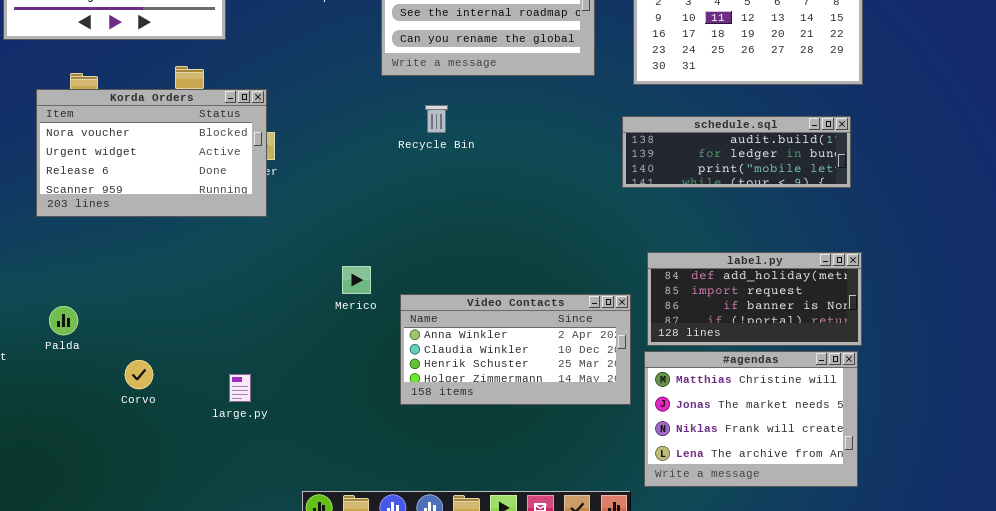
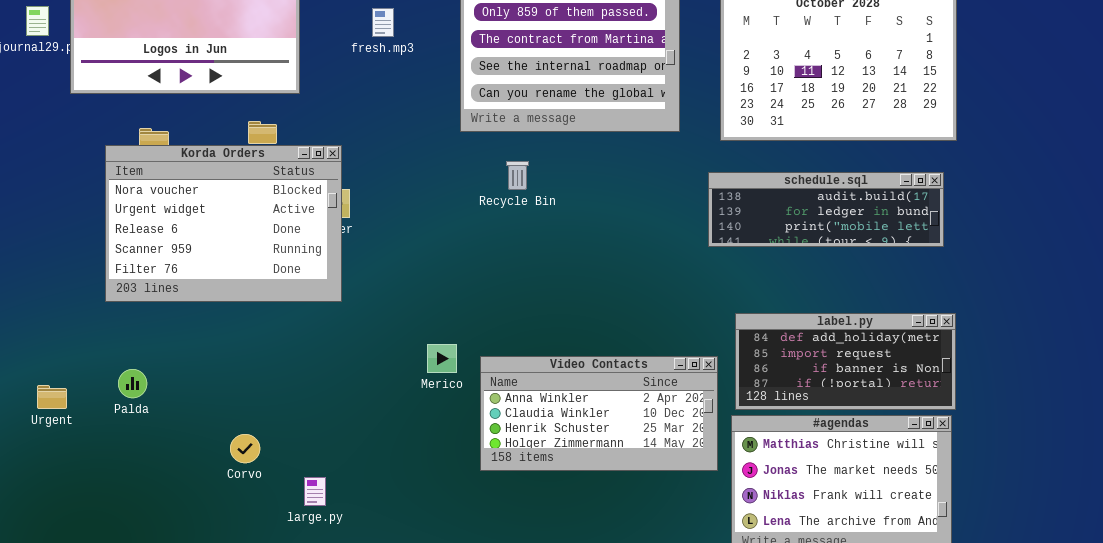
Korda Orders: [36,89,267,217] -> [105,145,342,302], resized
Merico: [342,266,371,294] -> [427,344,457,373], moved
Corvo: [125,360,153,389] -> [230,434,260,463], moved
large.py: [229,374,251,402] -> [304,477,326,506], moved

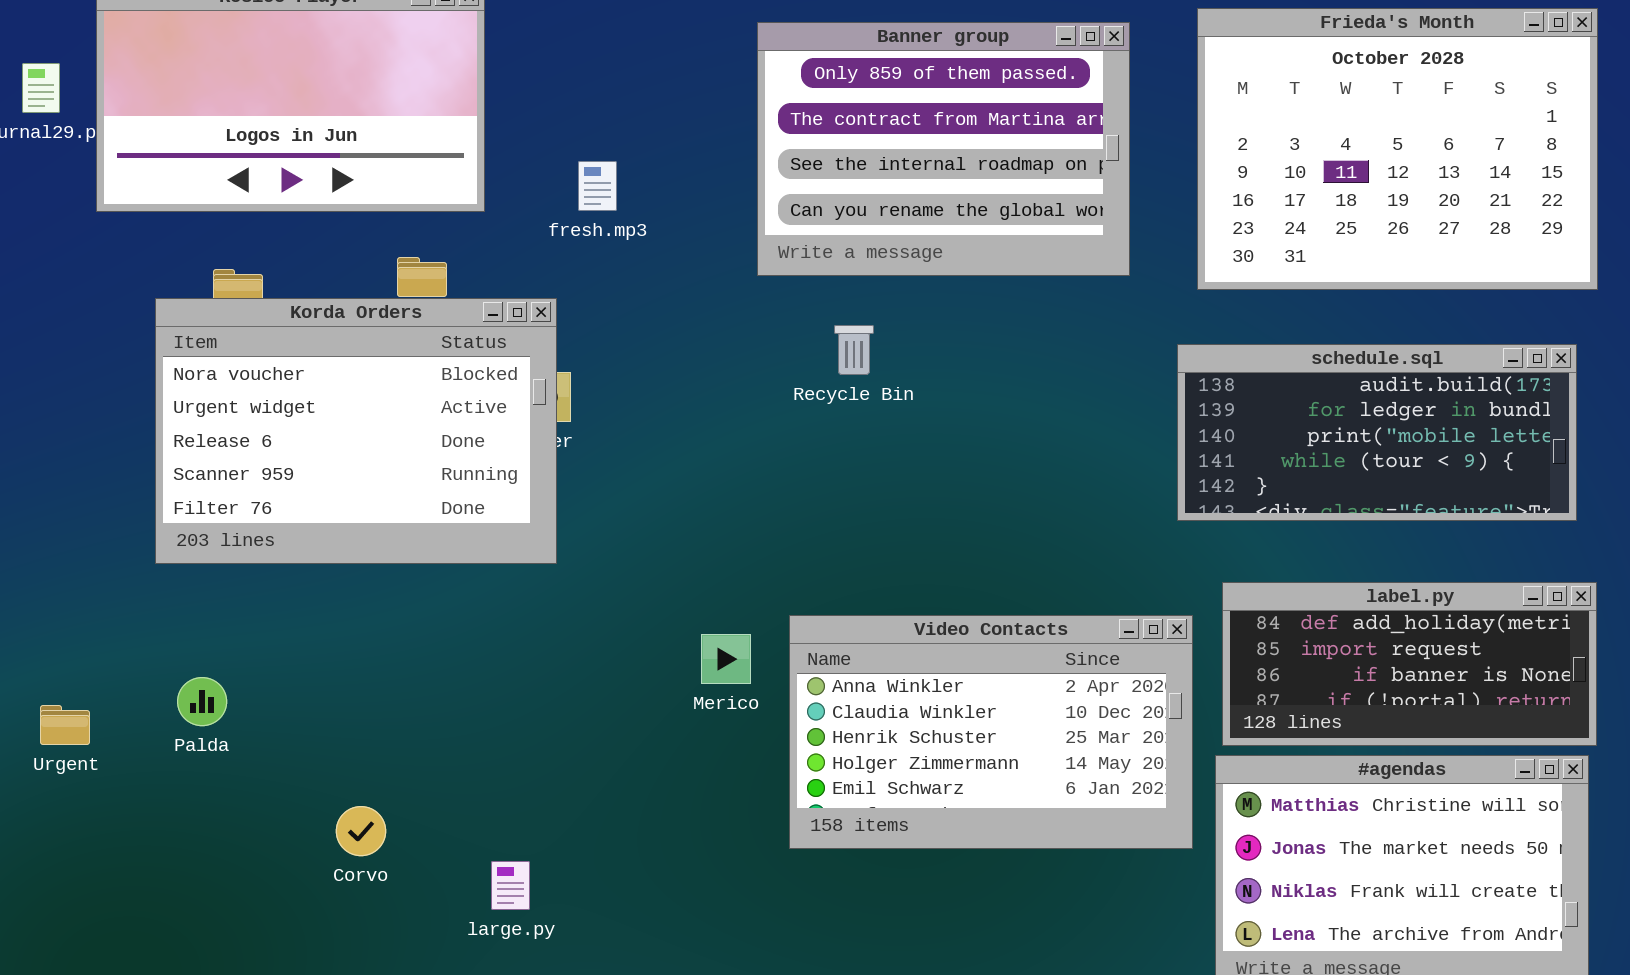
fresh.mp3: [372,8,394,37] -> [578,161,617,211], moved
schedule.sql: [708,172,944,247] -> [1177,344,1577,521], resized
Video Contacts: [480,356,718,471] -> [789,615,1193,849], resized
Corvo: [230,434,260,463] -> [336,806,386,856], moved

